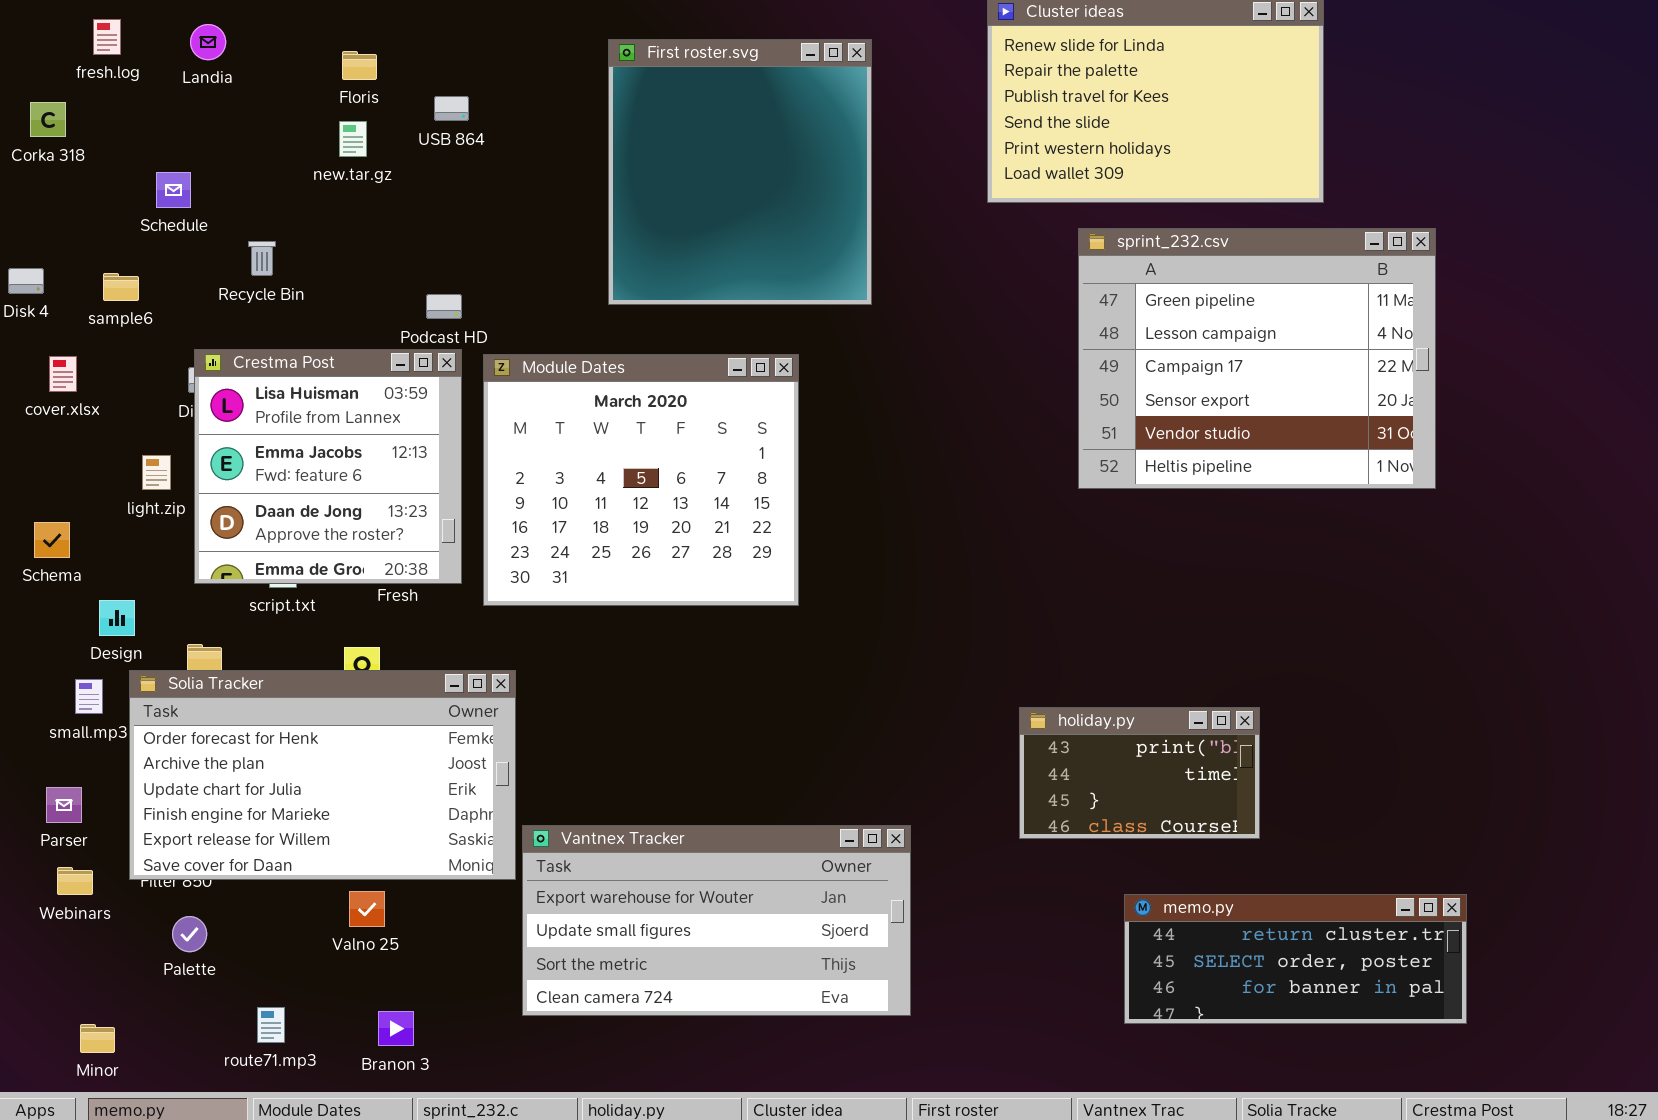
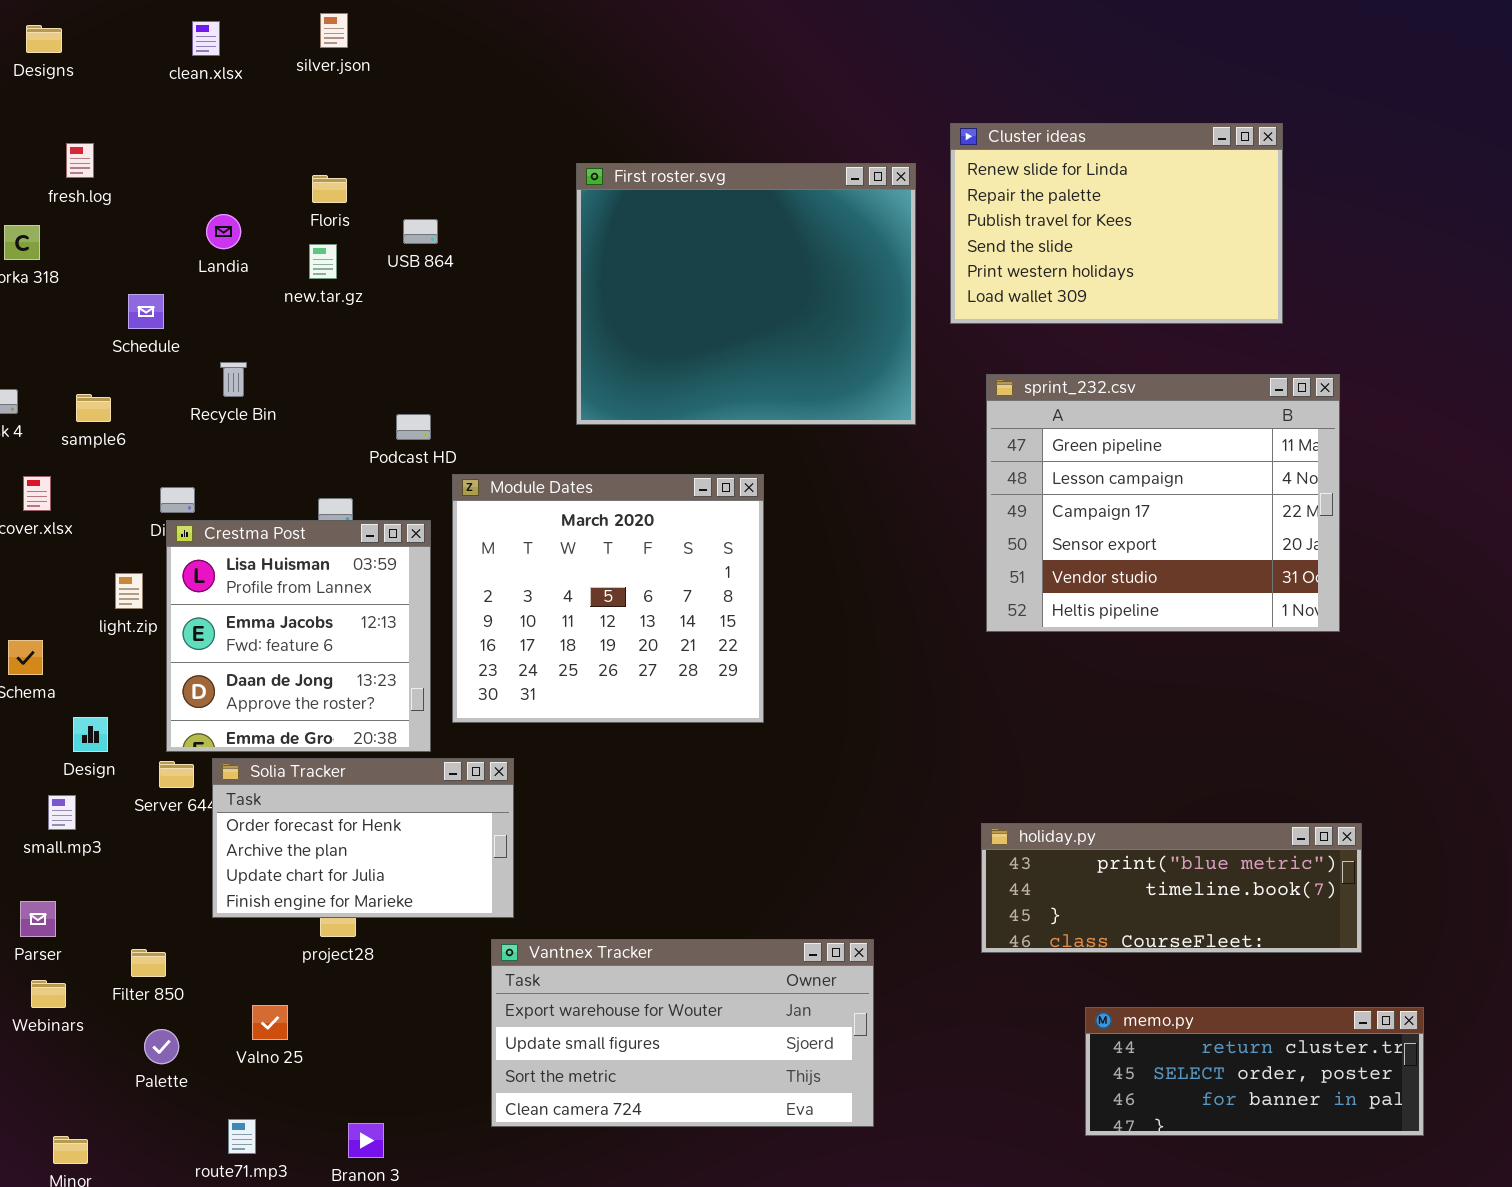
Landia: [190,24,226,60] -> [206,214,241,249], moved
First roster.svg: [608,39,872,305] -> [576,163,916,425], resized
sprint_232.csv: [1078,228,1436,489] -> [986,374,1340,632], moved
Crestma Post: [194,349,462,584] -> [166,520,431,752], moved
Solia Tracker: [129,670,516,880] -> [212,758,514,918], moved, resized
holiday.py: [1019,707,1260,839] -> [981,823,1362,953], resized
Valno 25: [349,891,385,927] -> [252,1005,288,1040], moved

